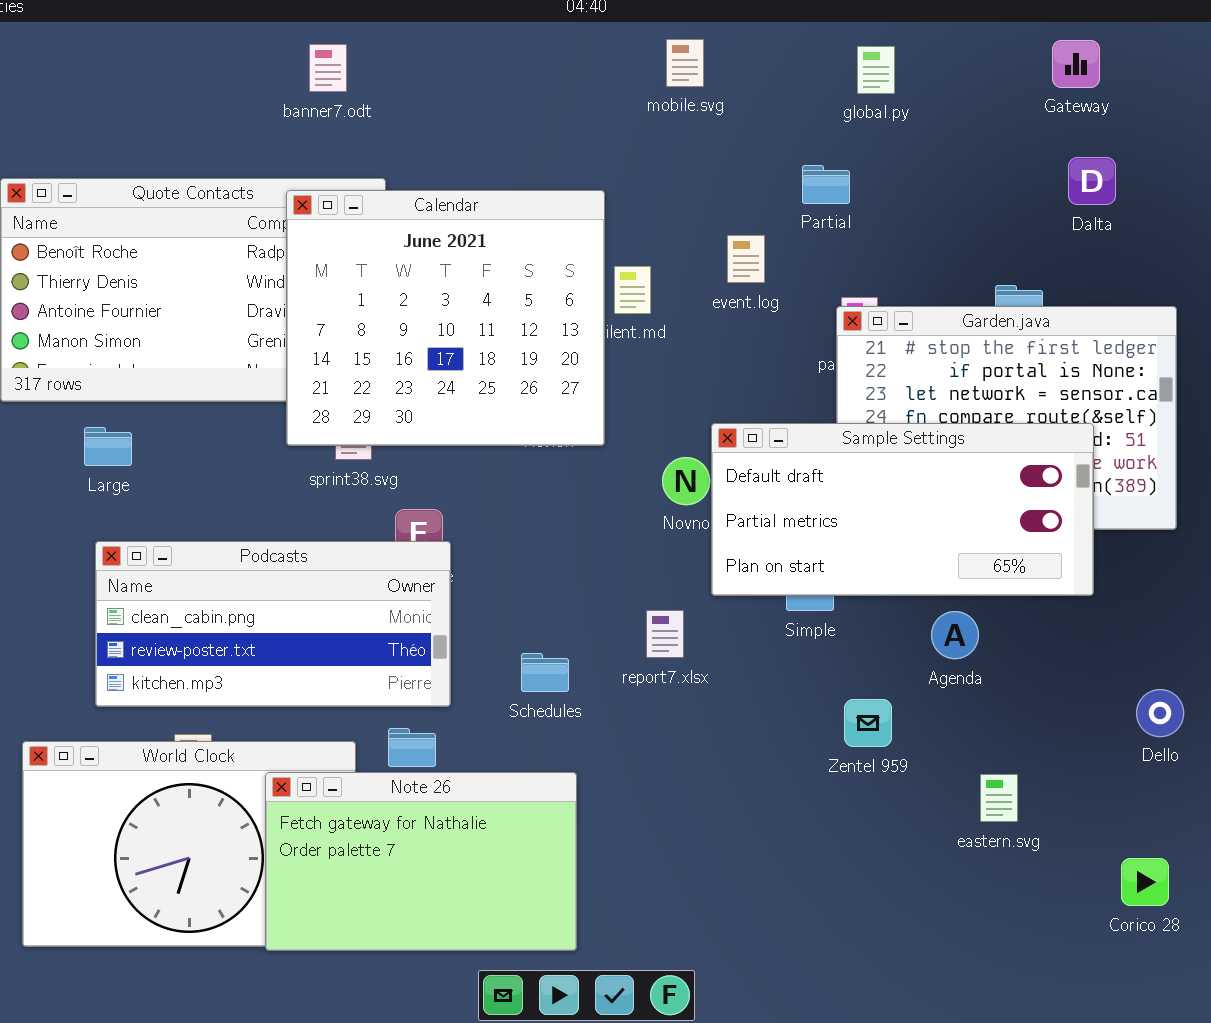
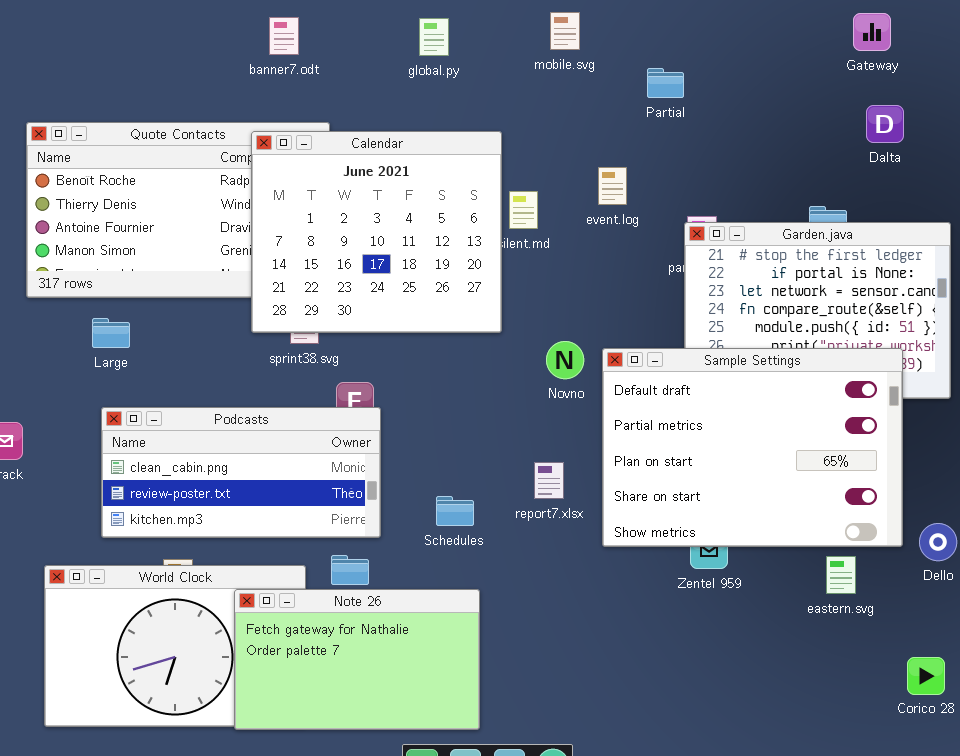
global.py: [857,46,895,94] -> [419,18,449,56], moved
Partial: [802,165,850,204] -> [647,68,684,98], moved
Sample Settings: [711,423,1094,596] -> [602,348,903,547], moved, resized
eastern.svg: [980,774,1018,822] -> [826,556,856,594], moved

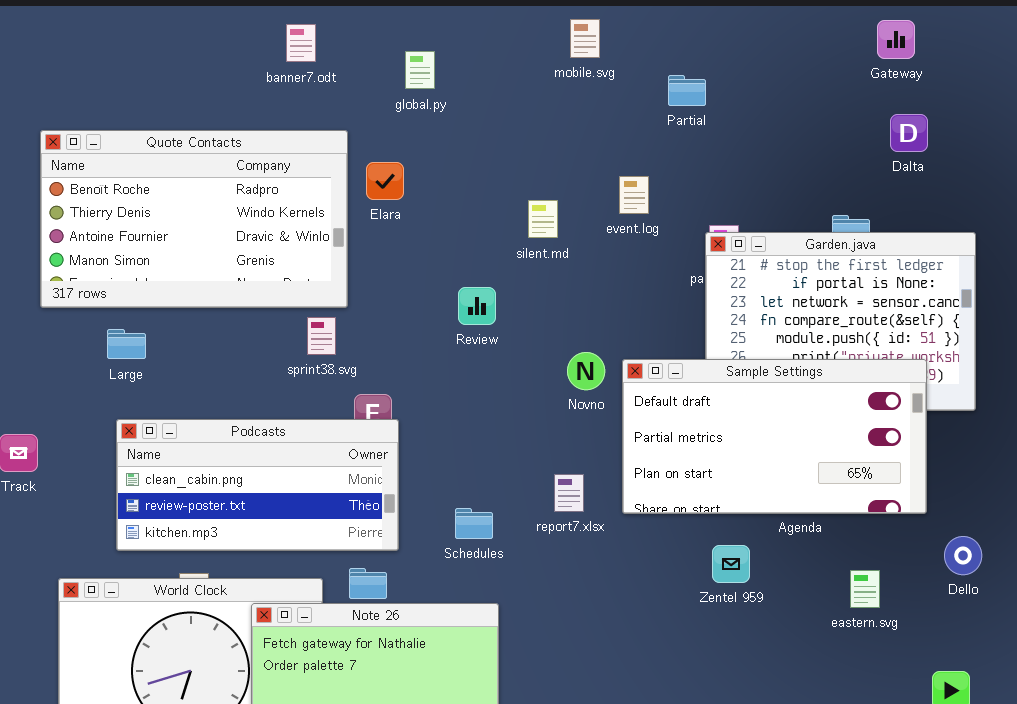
global.py: [419,18,449,56] -> [405,51,435,89], moved
Calendar: [251,131,502,333] -> none, closed
Sample Settings: [602,348,903,547] -> [622,359,927,514], resized

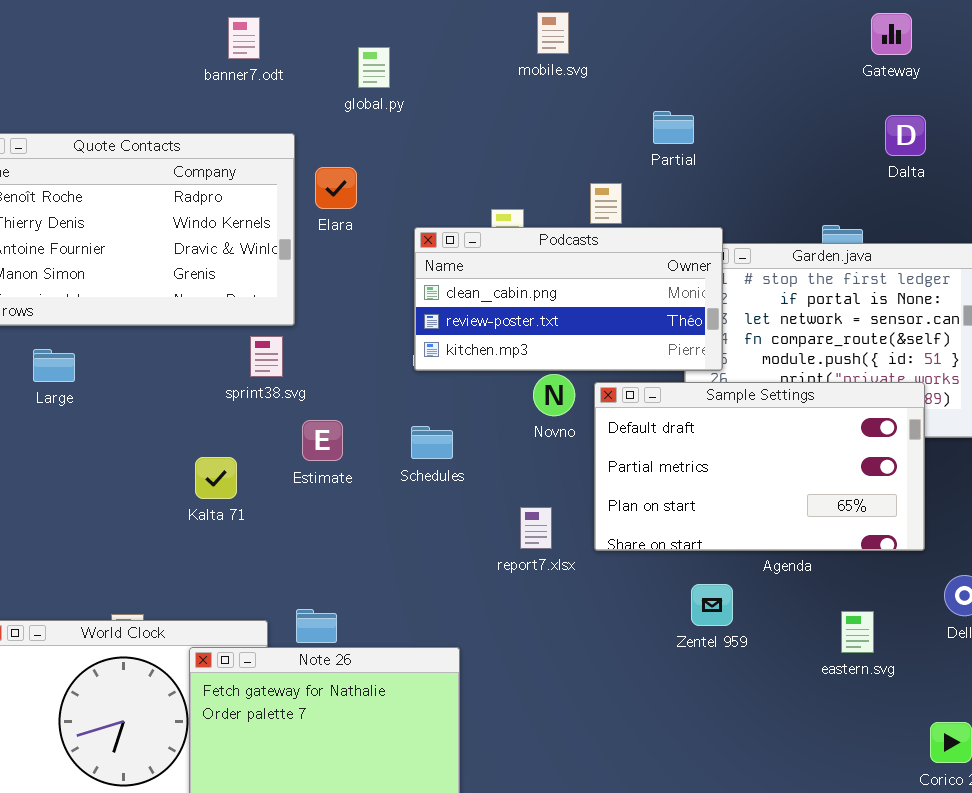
Partial: [668,75,706,106] -> [653,111,694,144], moved
Podcasts: [116,419,399,551] -> [414,227,723,371], moved
Schedules: [455,508,493,539] -> [411,426,453,459], moved

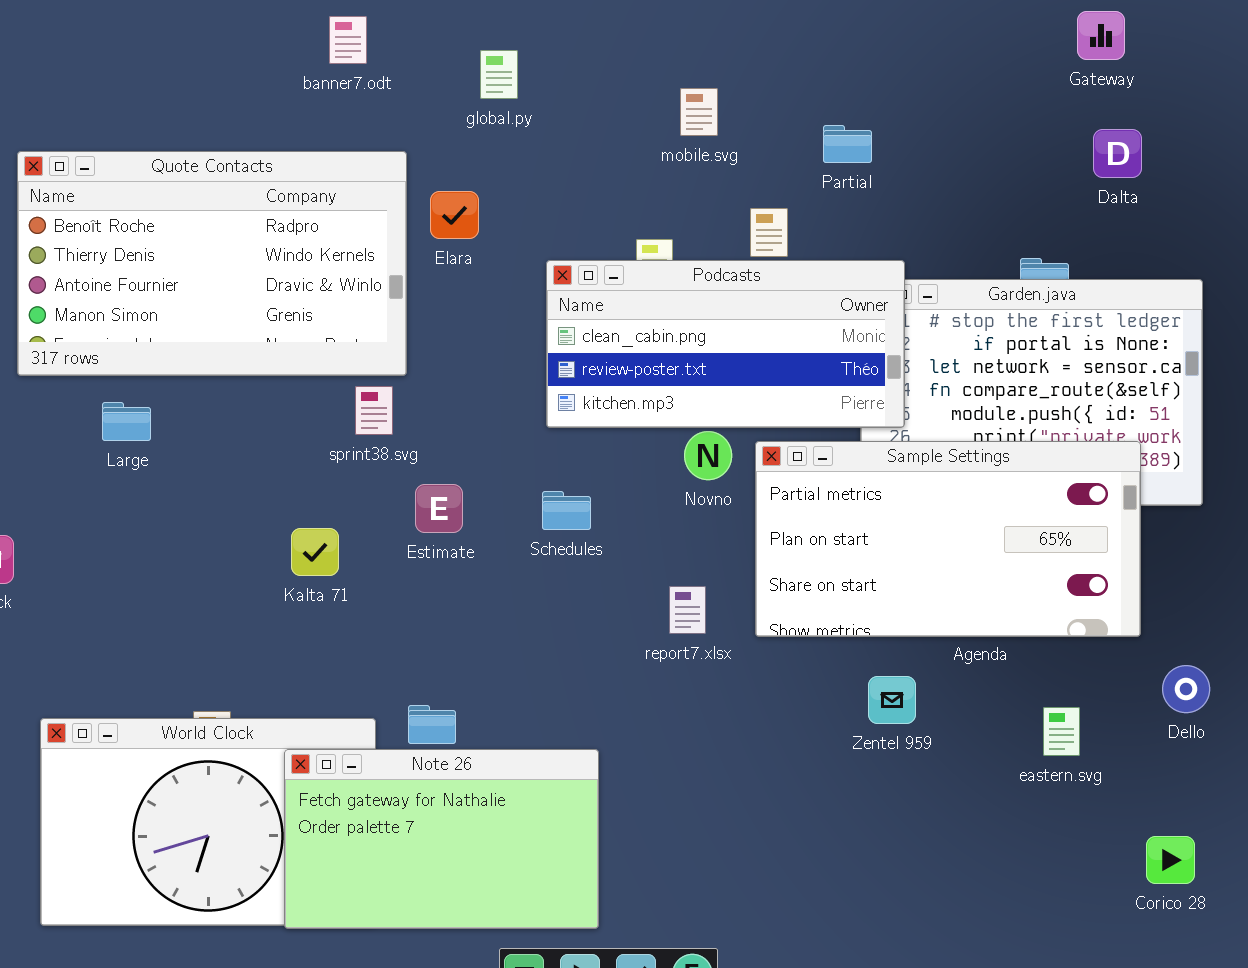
mobile.svg: [537,12,569,54] -> [680,88,718,136], moved
Sample Settings: [594,382,925,551] -> [755,441,1141,637], scrolled down 1 row

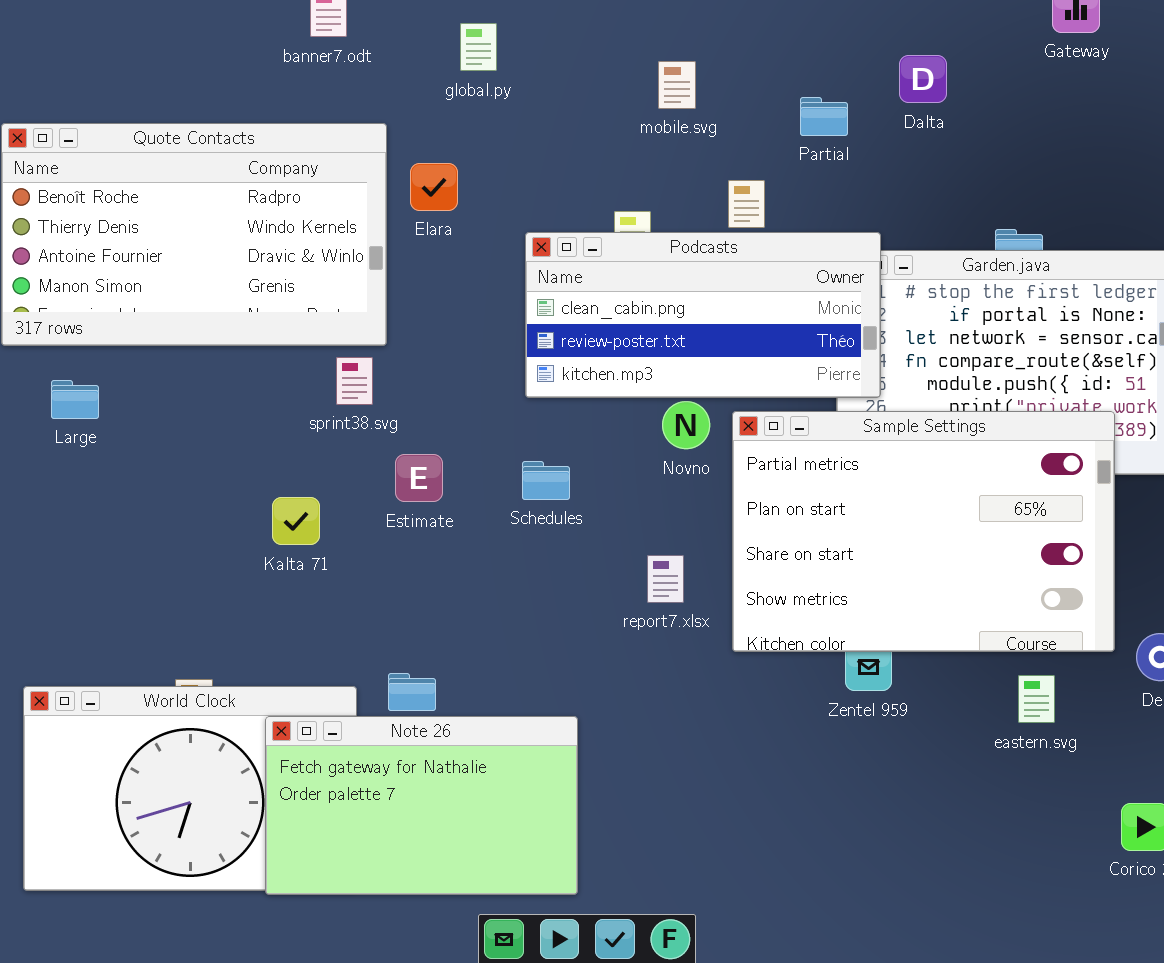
Dalta: [1093,129,1142,178] -> [899,55,947,103], moved
Large: [102,402,151,441] -> [51,380,99,419], moved
Sample Settings: [755,441,1141,637] -> [732,411,1115,652], resized

